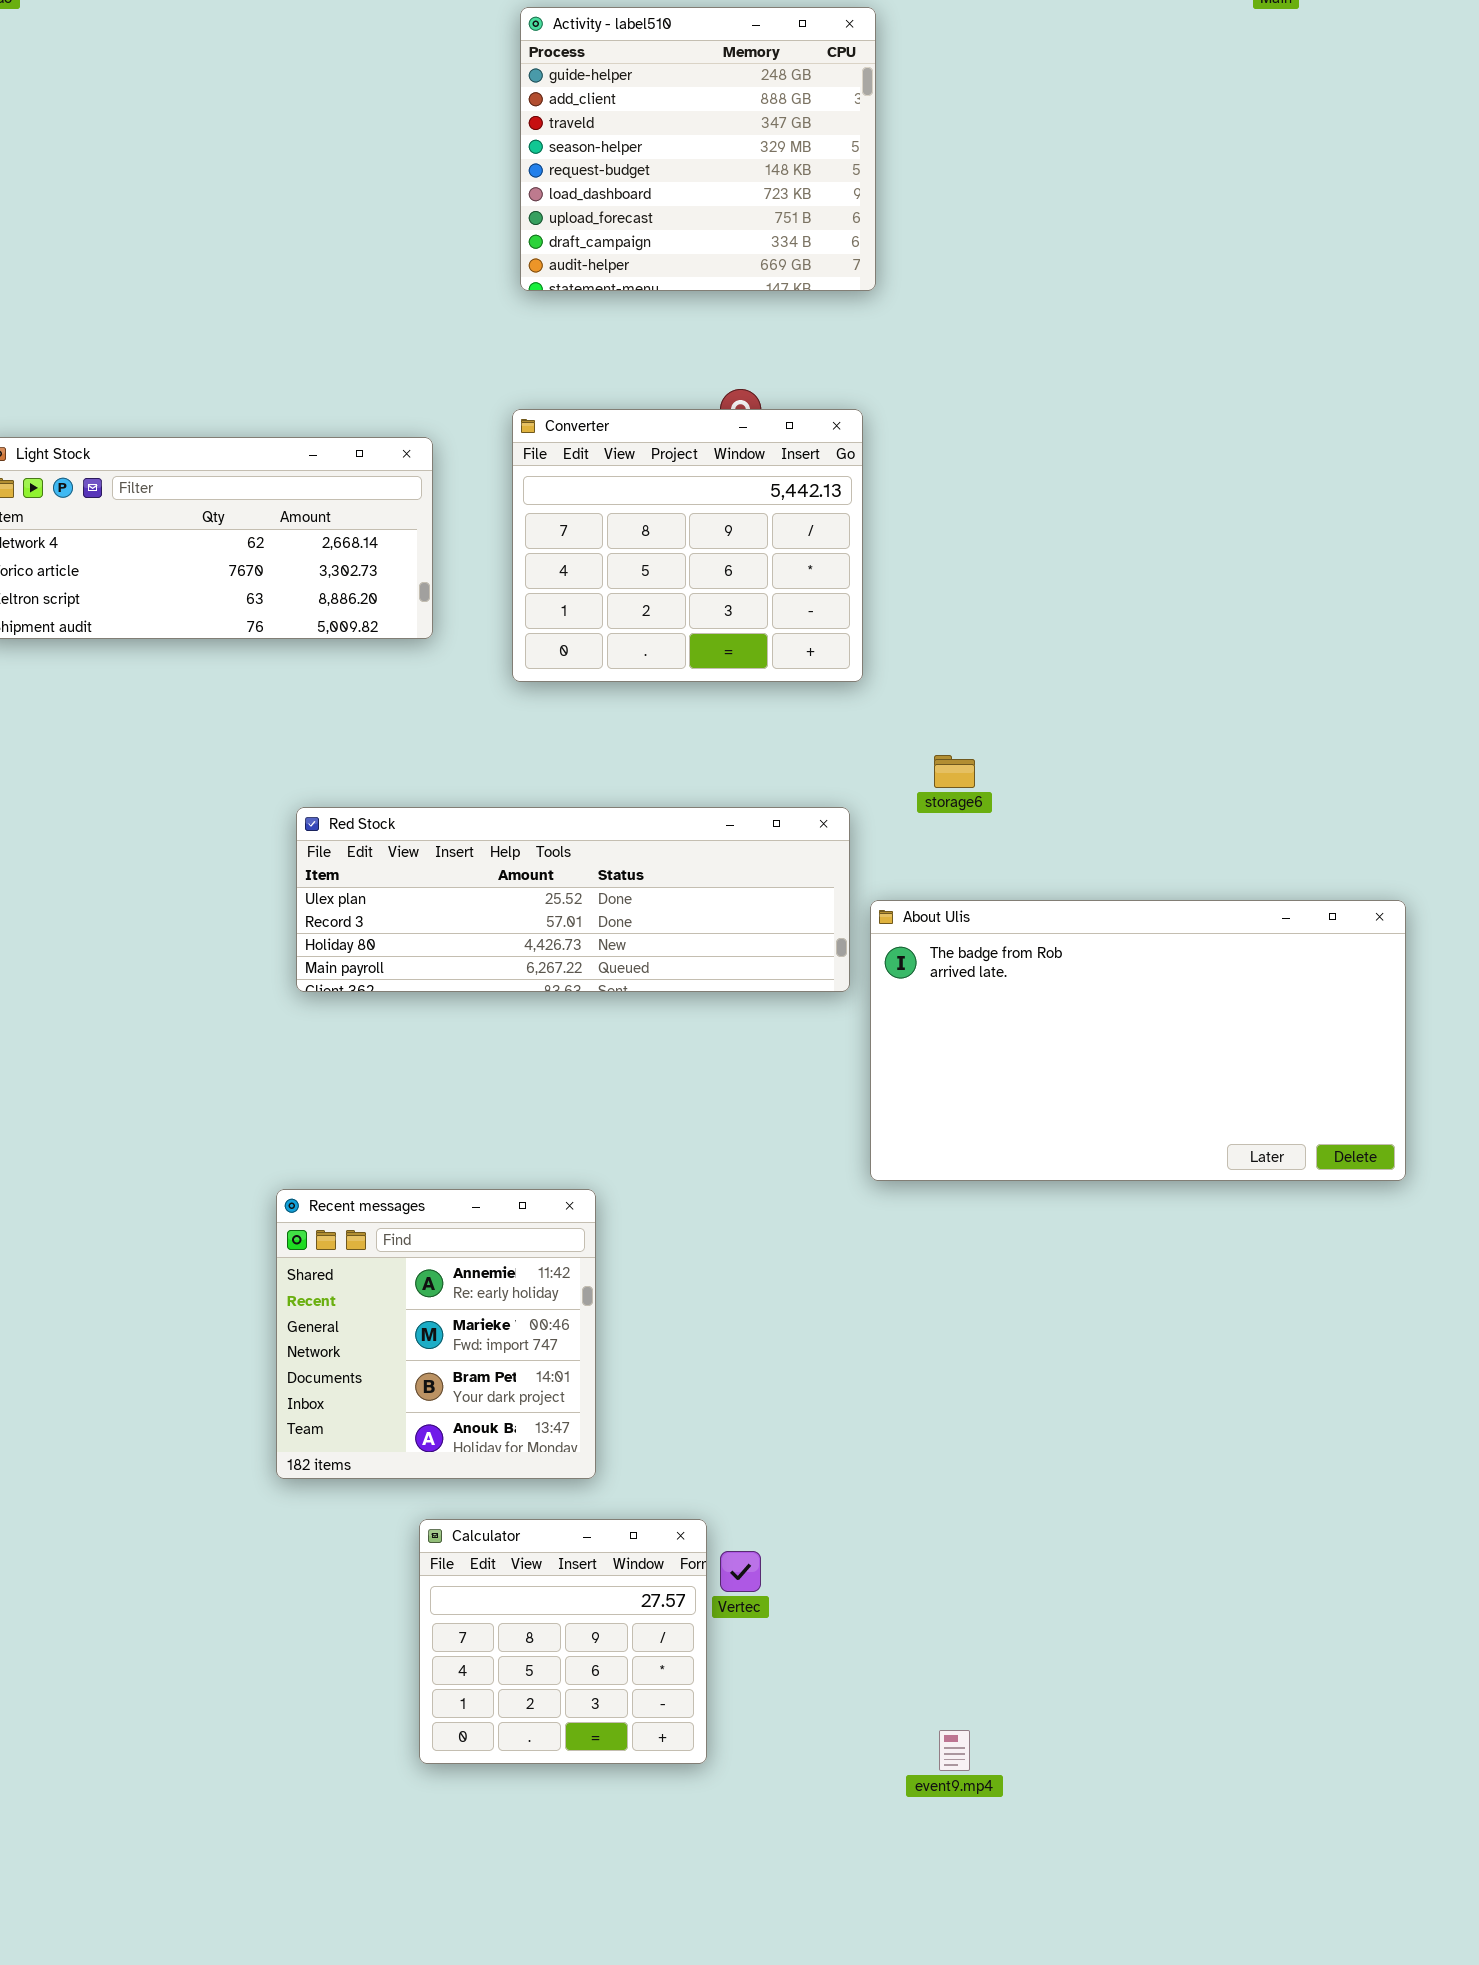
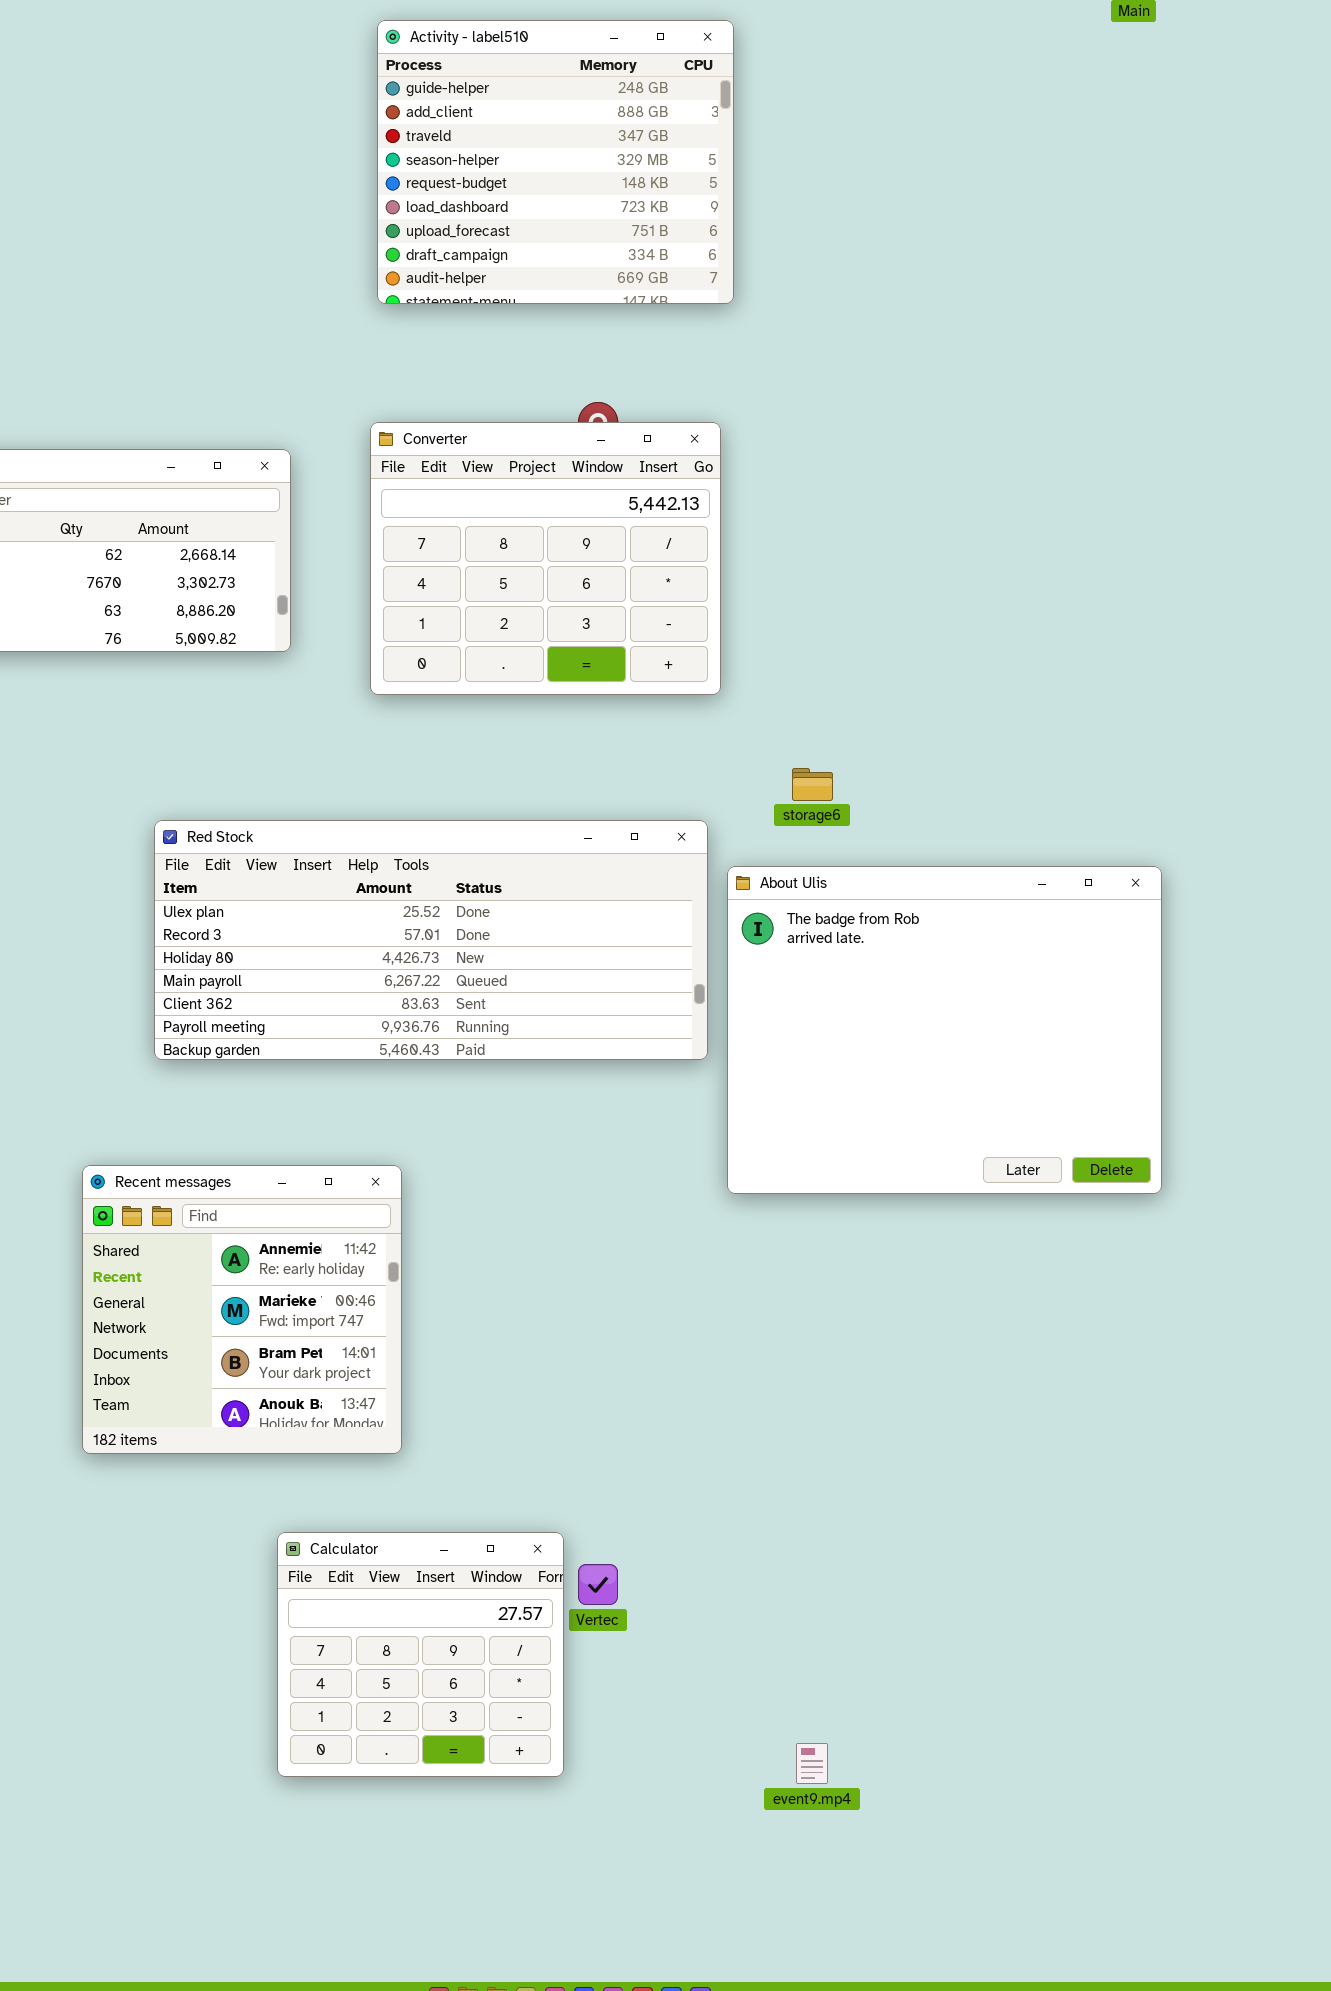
Red Stock: [296,807,850,992] -> [154,820,708,1060], resized
About Ulis: [870,900,1406,1181] -> [727,866,1162,1194], resized
Recent messages: [276,1189,596,1479] -> [82,1165,402,1454], moved

